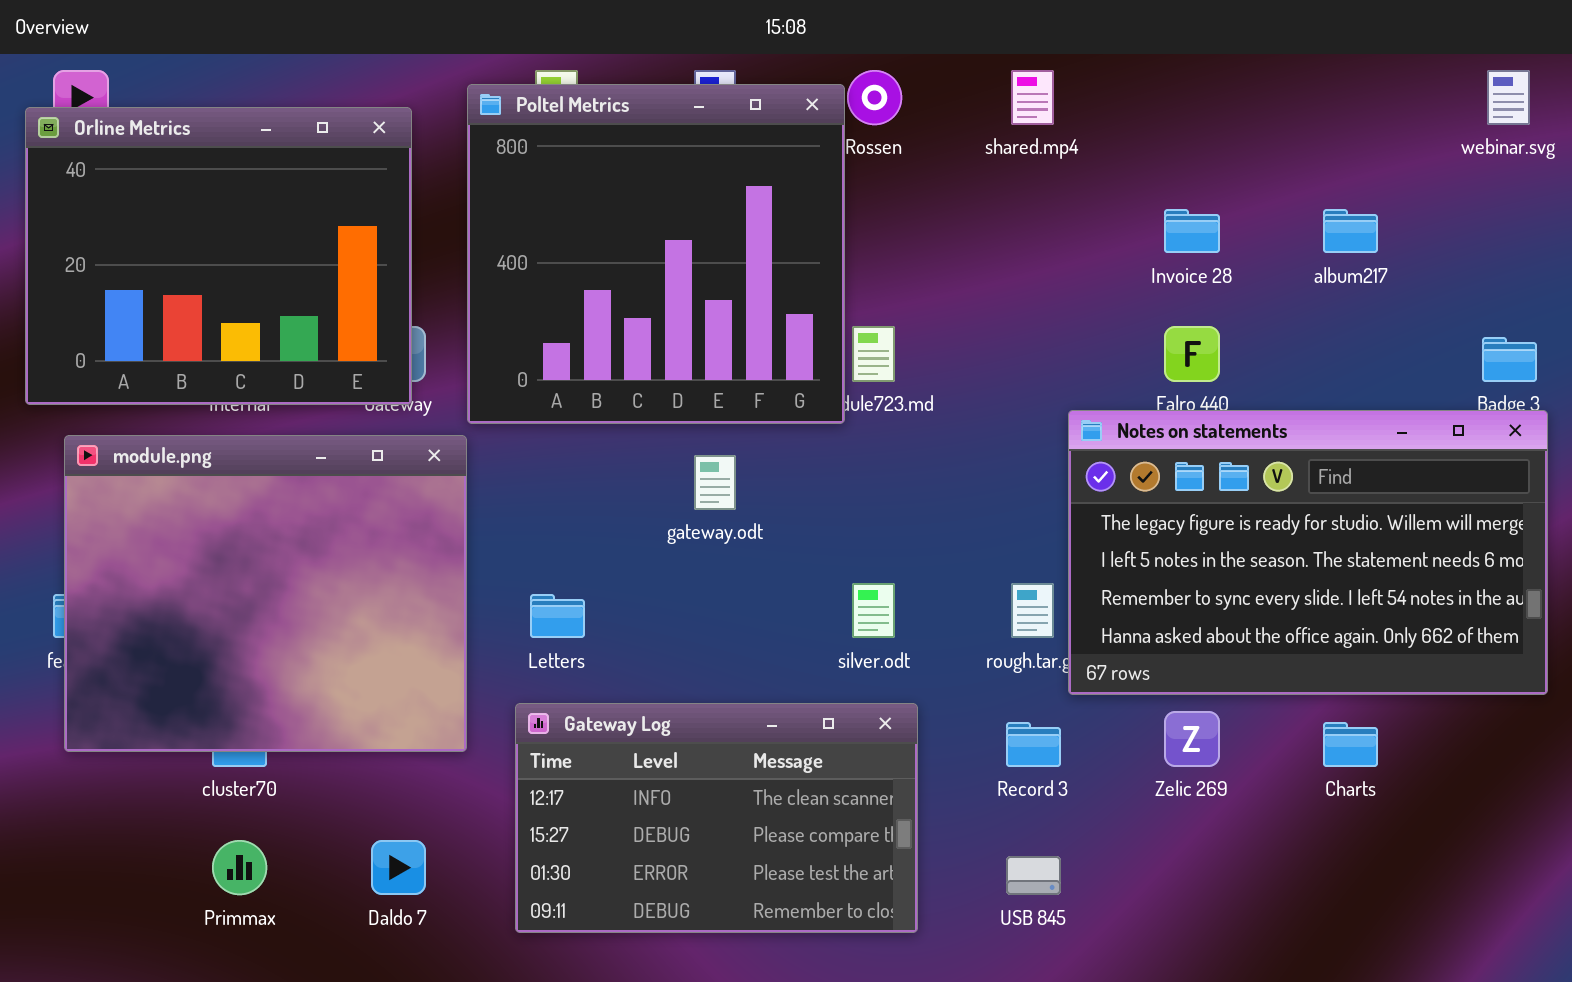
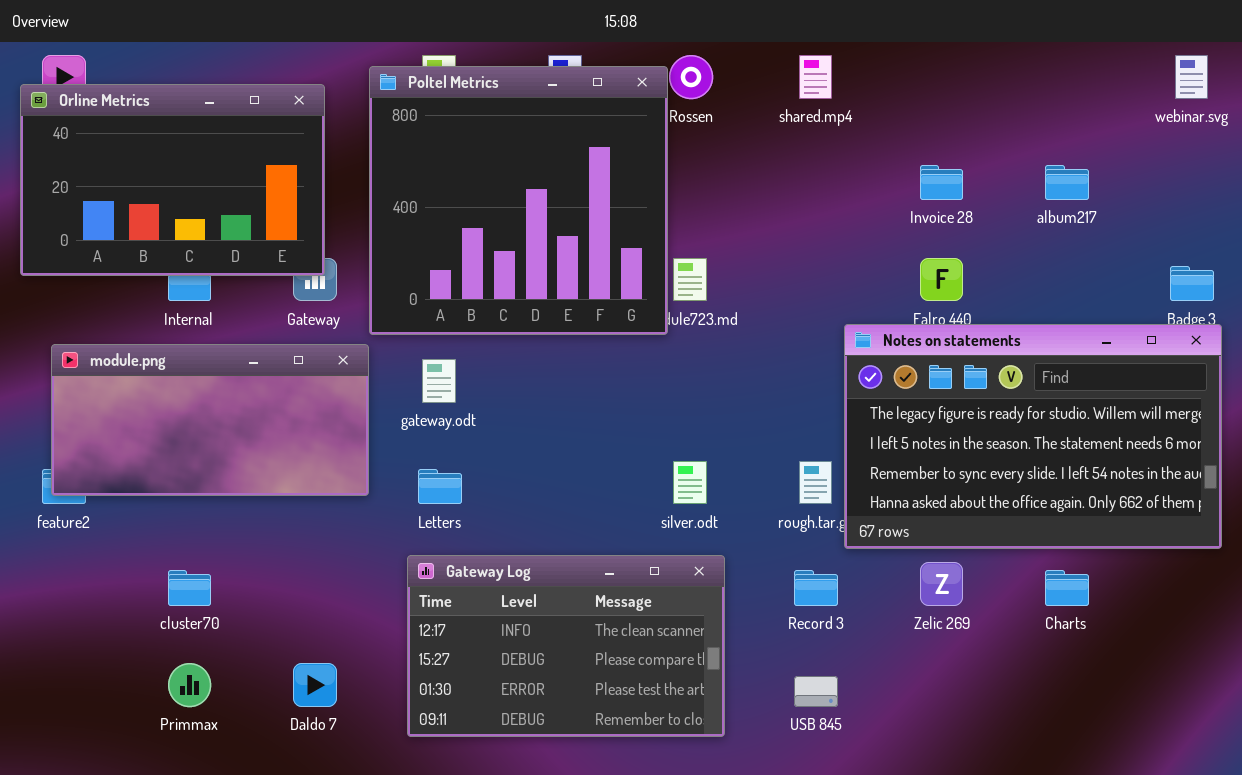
Orline Metrics: [25,107,412,405] -> [20,84,325,276], resized
module.png: [64,435,467,752] -> [51,344,369,496], resized
gateway.odt: [694,455,736,510] -> [422,359,456,403], moved

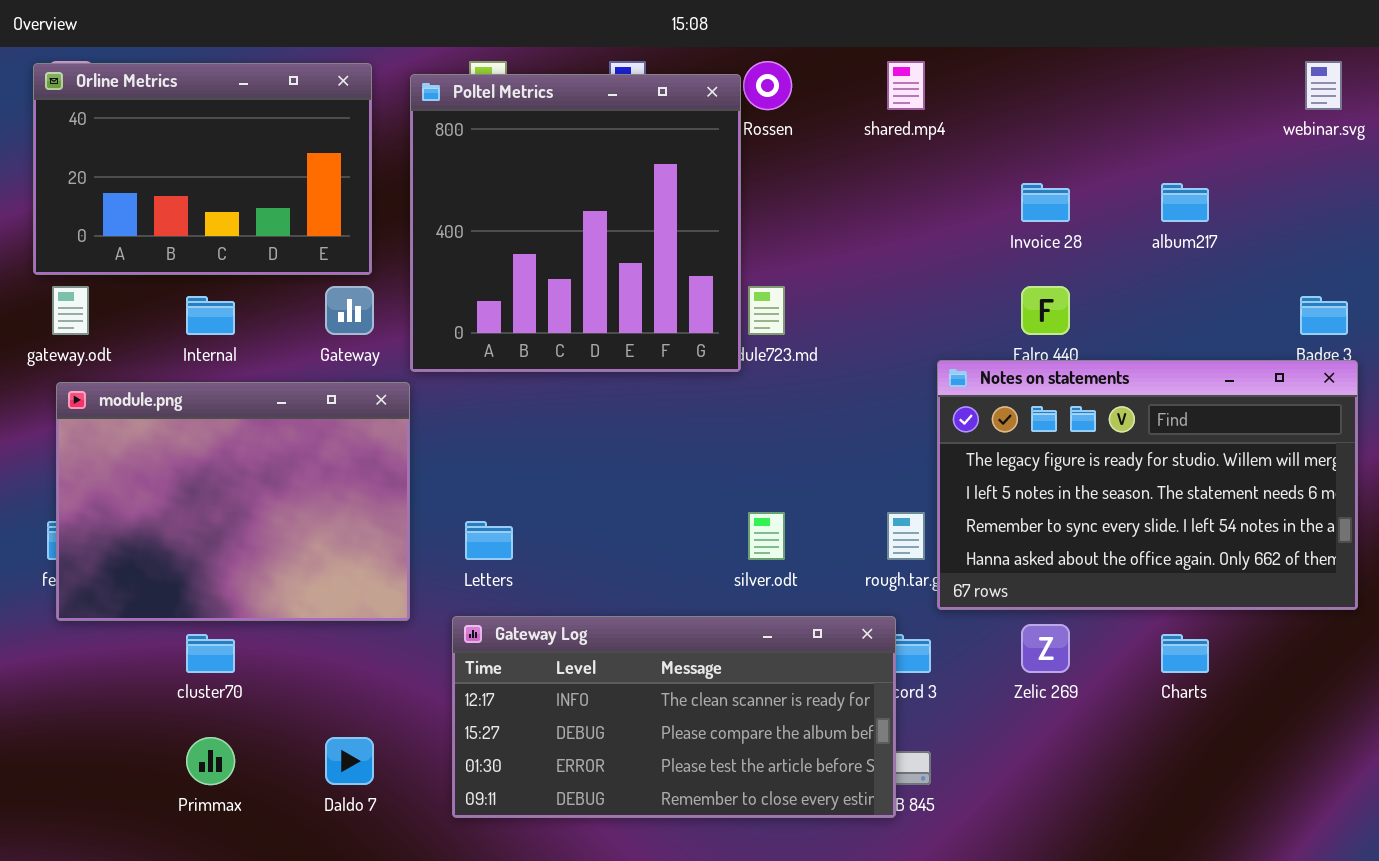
Orline Metrics: [20,84,325,276] -> [33,63,372,275], moved
module.png: [51,344,369,496] -> [56,382,410,621], resized
gateway.odt: [422,359,456,403] -> [52,286,89,335], moved
Gateway Log: [407,555,725,737] -> [452,616,896,818], resized

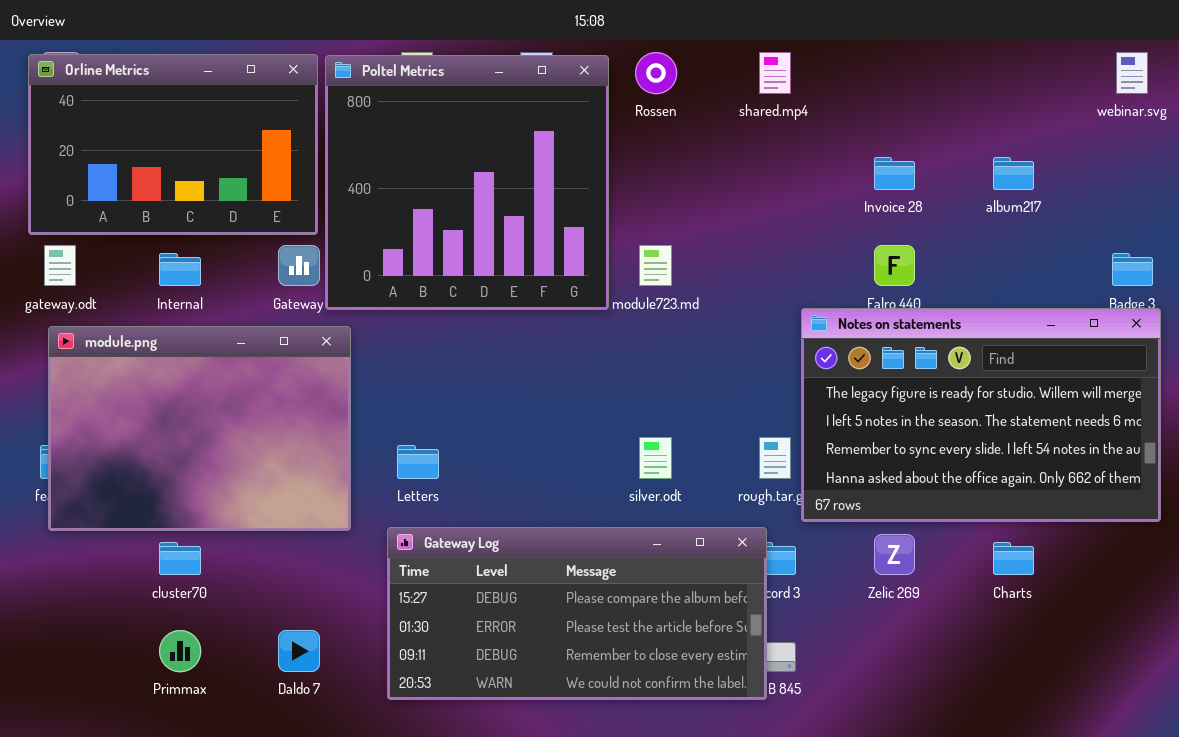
Poltel Metrics: [410,74,741,372] -> [325,55,609,310], moved
Gateway Log: [452,616,896,818] -> [387,527,767,700], scrolled down 1 row

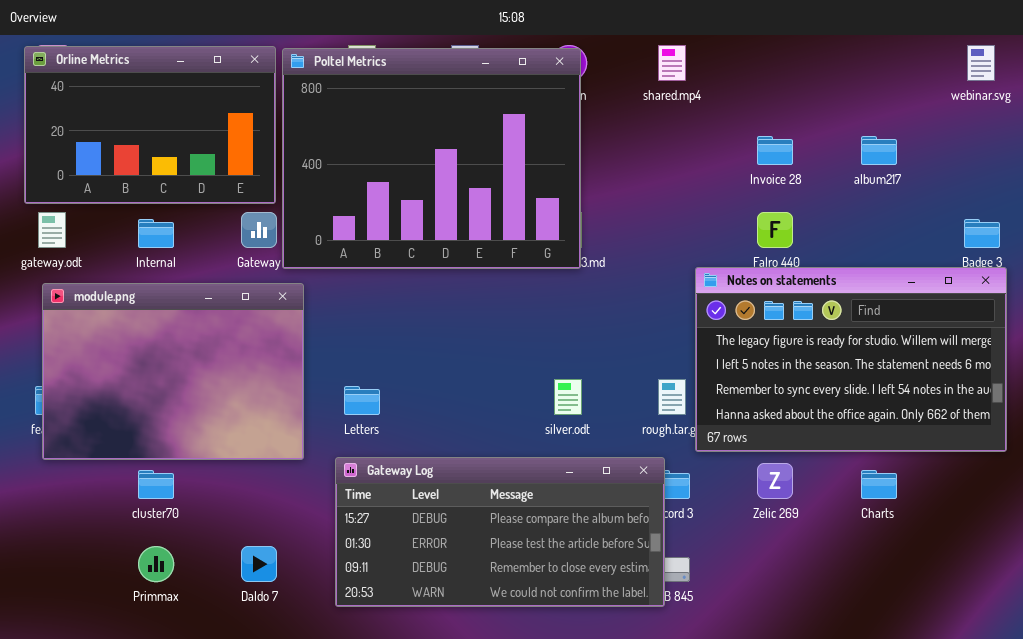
Poltel Metrics: [325,55,609,310] -> [282,48,581,269], resized

